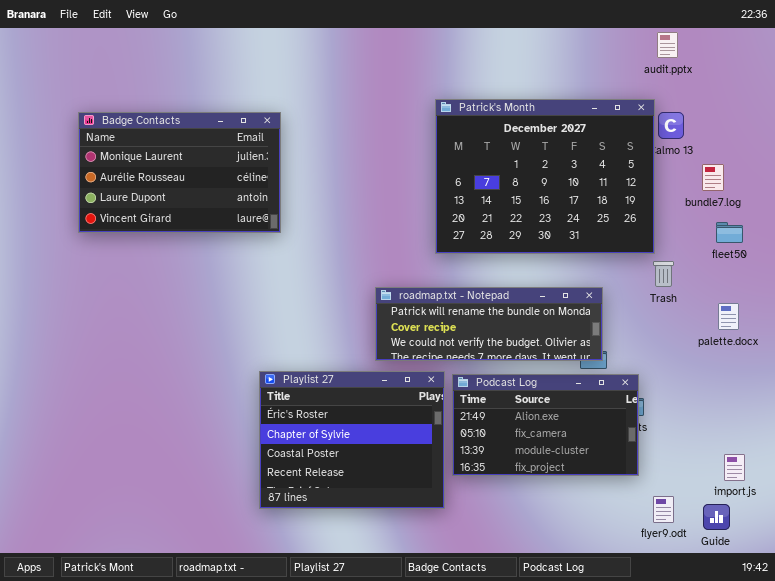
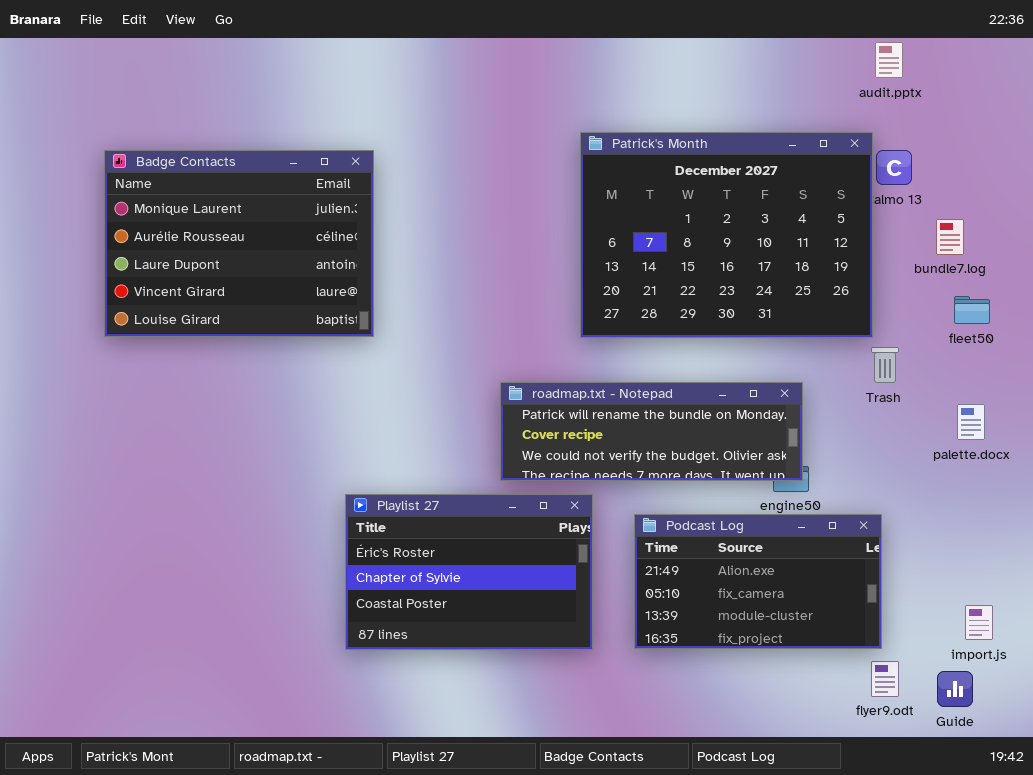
Badge Contacts: [78,112,281,233] -> [104,150,374,337], resized
Playlist 27: [259,371,445,509] -> [345,494,593,650], resized
Podcast Log: [452,374,639,476] -> [634,514,882,649], moved

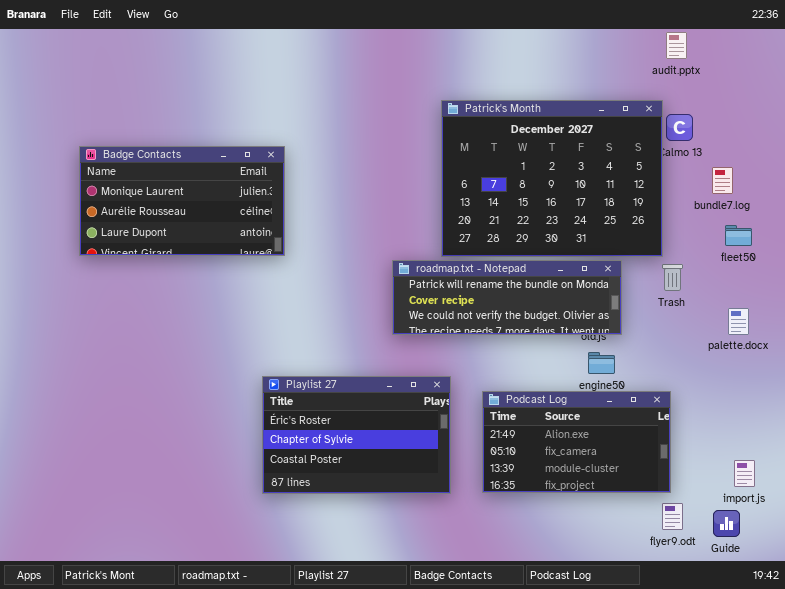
Badge Contacts: [104,150,374,337] -> [79,146,285,256], resized
roadmap.txt - Notepad: [500,382,803,481] -> [392,260,622,335], moved

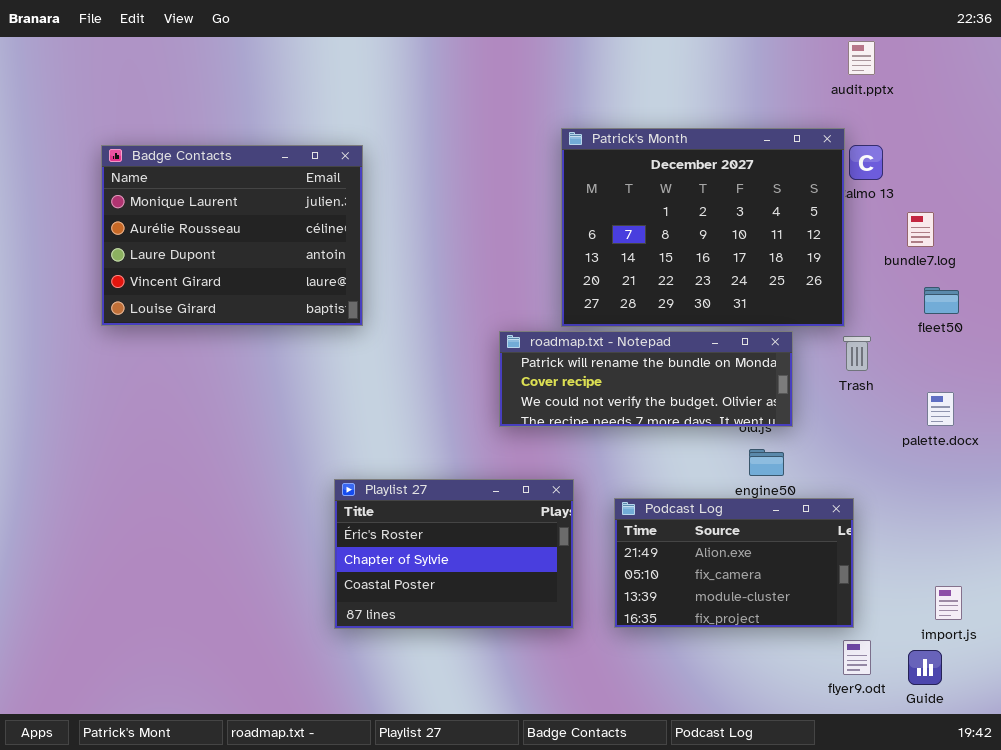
Badge Contacts: [79,146,285,256] -> [101,145,363,326], resized

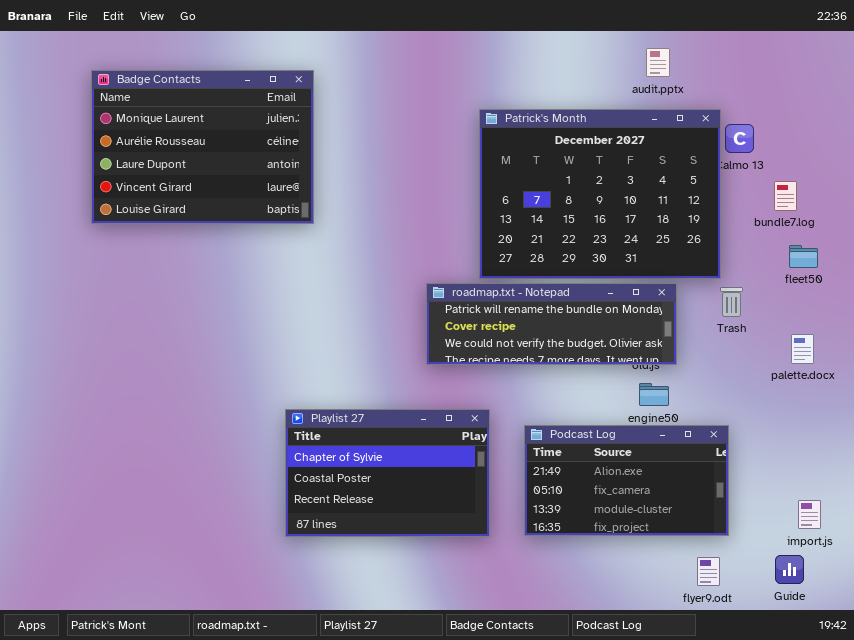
audit.pptx: [848,41,875,75] -> [646,48,670,77], moved
Badge Contacts: [101,145,363,326] -> [91,70,314,224], moved
Playlist 27: [334,479,574,629] -> [285,409,490,537], scrolled down 1 row
flyer9.odt: [843,640,871,675] -> [697,557,720,586], moved

